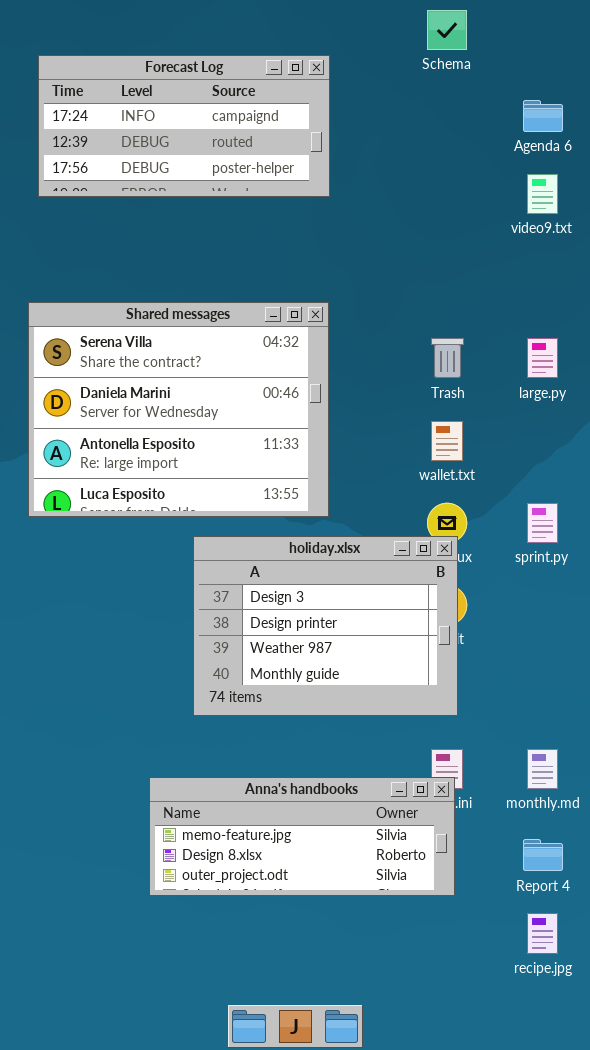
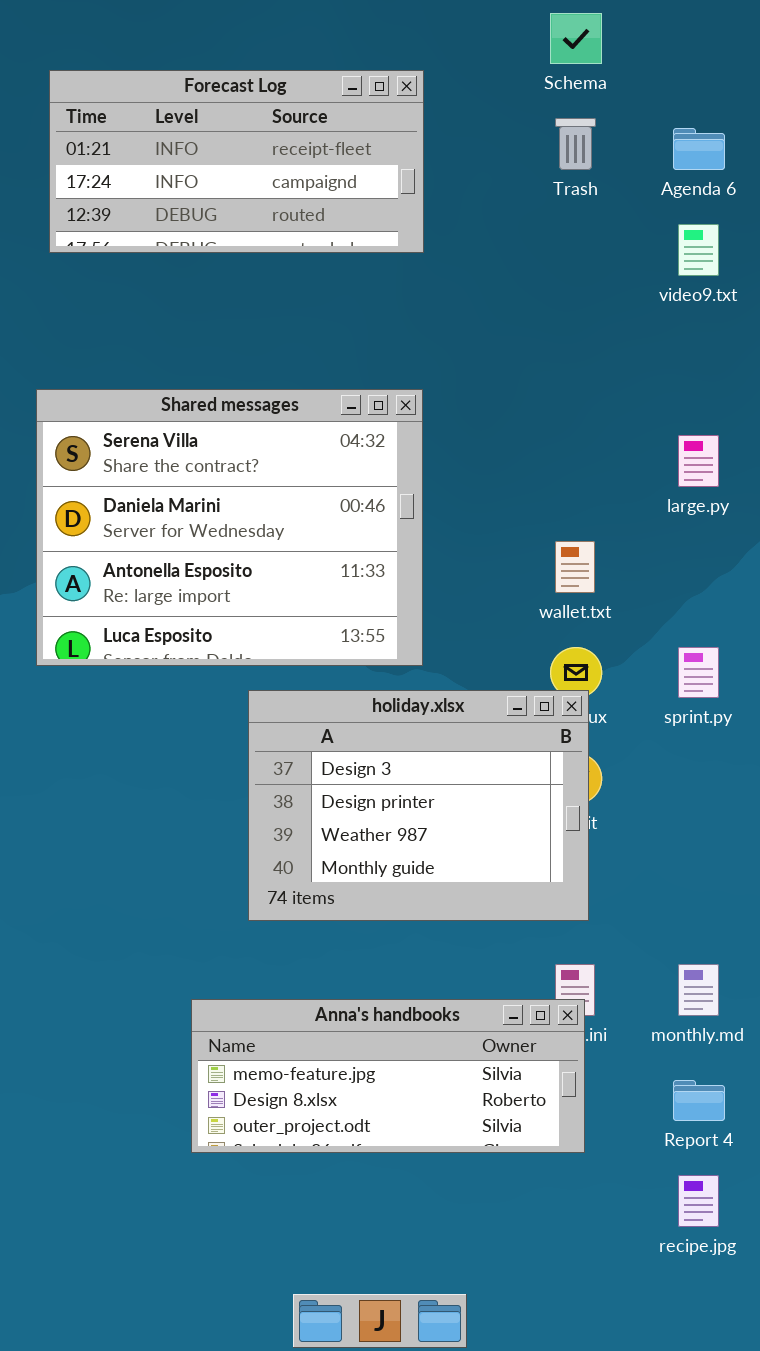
Forecast Log: [38,55,330,197] -> [49,70,424,253], scrolled up 1 row
Trash: [431,338,464,378] -> [555,118,596,170], moved

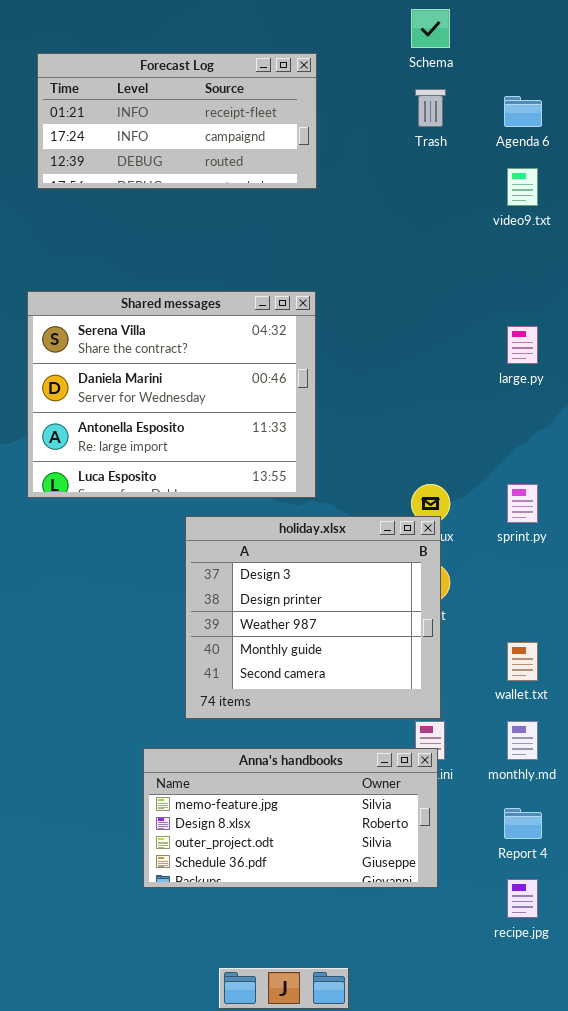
wallet.txt: [555,541,595,593] -> [507,642,538,681], moved
holiday.xlsx: [248,690,589,921] -> [185,516,441,719], resized
Anna's handbooks: [191,999,585,1153] -> [143,748,438,888], resized

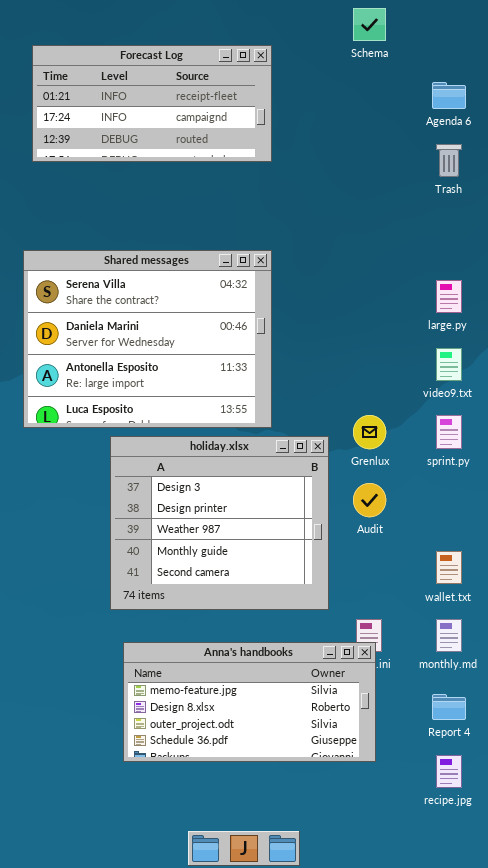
Trash: [415,89,446,127] -> [436,144,462,177], moved
video9.txt: [507,168,538,206] -> [436,348,462,381], moved
holiday.xlsx: [185,516,441,719] -> [110,436,329,610], moved

